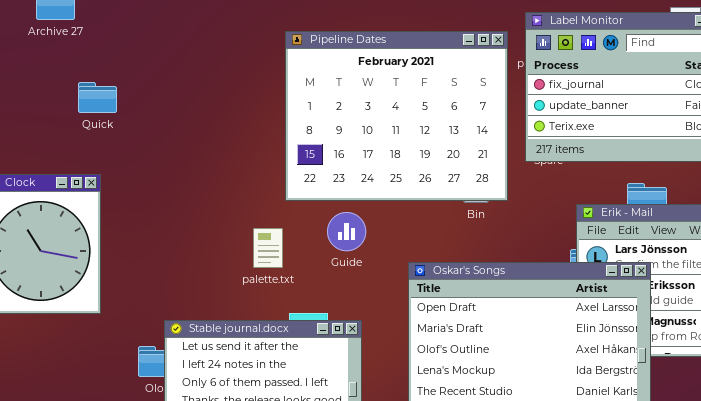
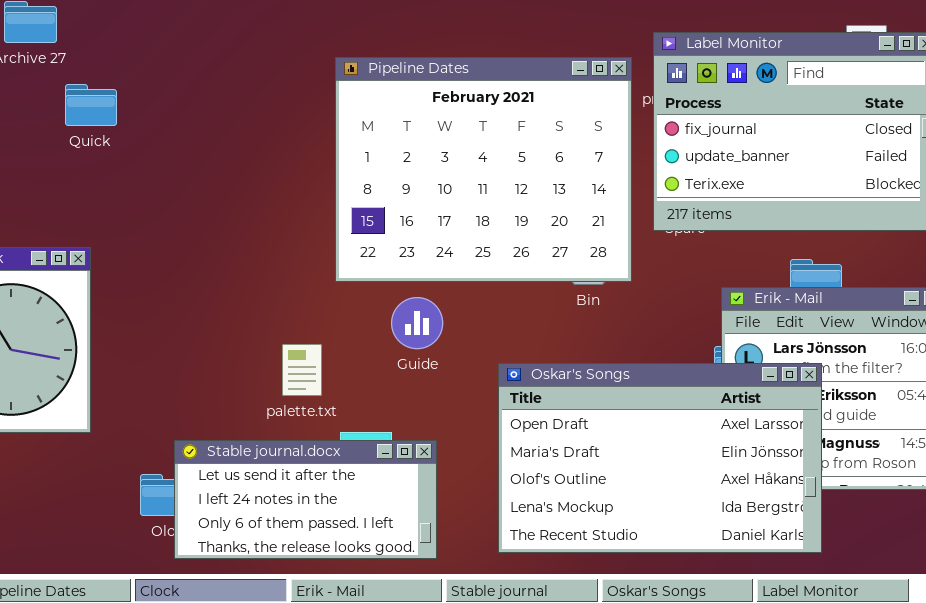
Quick: [78,82,117,113] -> [65,84,117,126], moved
palette.txt: [253,228,283,268] -> [282,344,322,396], moved

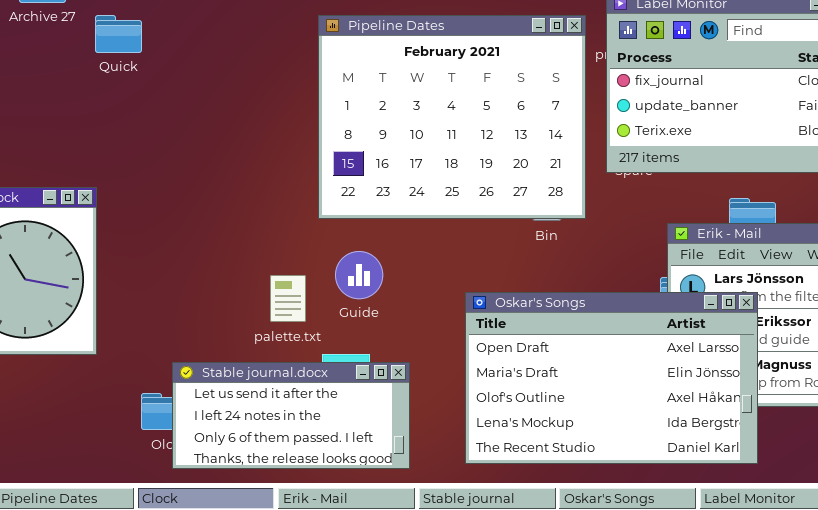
Quick: [65,84,117,126] -> [95,15,142,53], moved
Guide: [391,297,443,349] -> [335,251,383,299], moved

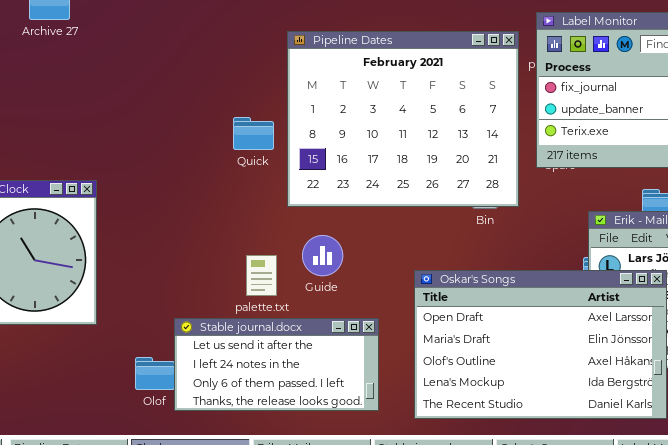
Quick: [95,15,142,53] -> [233,117,274,150], moved
Stable journal.docx: [172,362,410,469] -> [174,318,379,411], moved

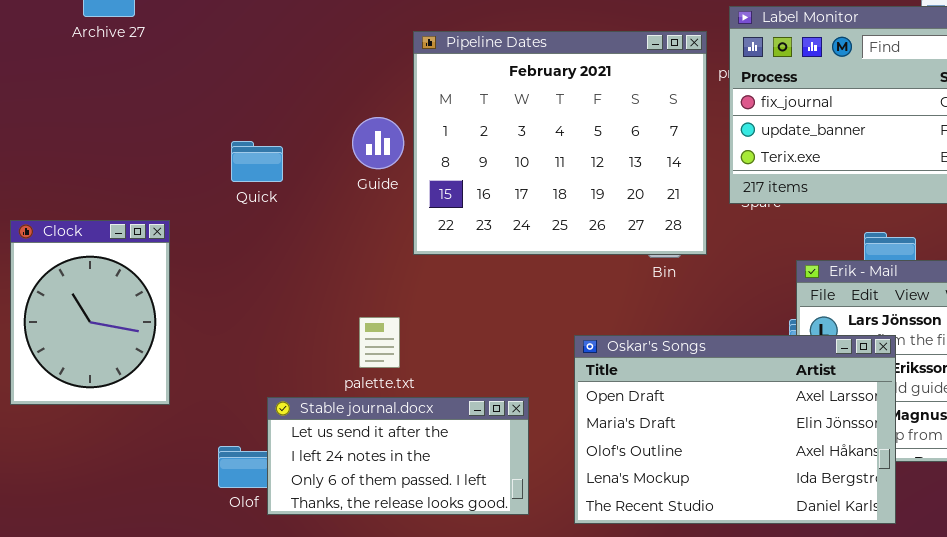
Quick: [233,117,274,150] -> [231,141,283,182], moved
Guide: [302,235,343,276] -> [352,117,404,169], moved

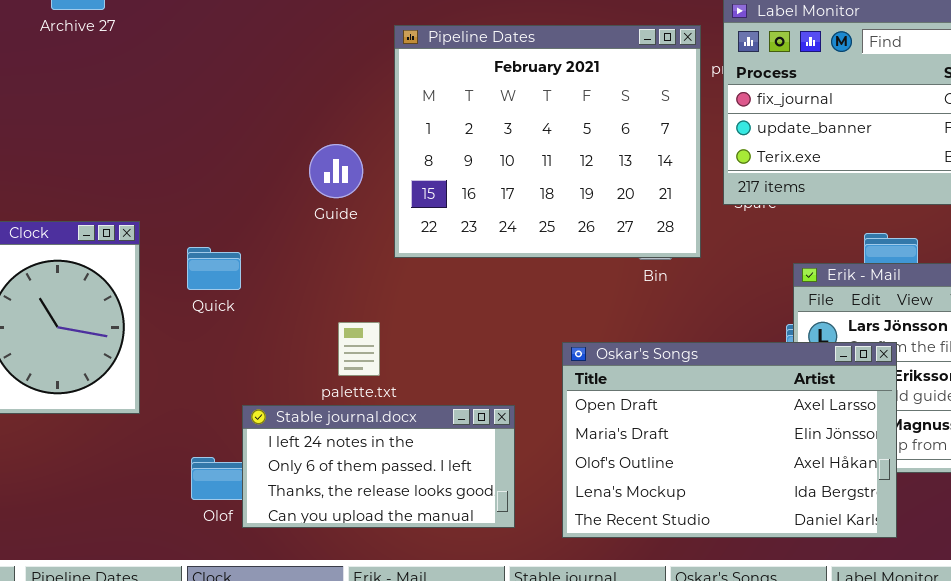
Guide: [352,117,404,169] -> [309,144,363,198], moved
Quick: [231,141,283,182] -> [187,247,241,290], moved
Stable journal.docx: [267,397,529,515] -> [242,405,515,528], scrolled down 1 row

